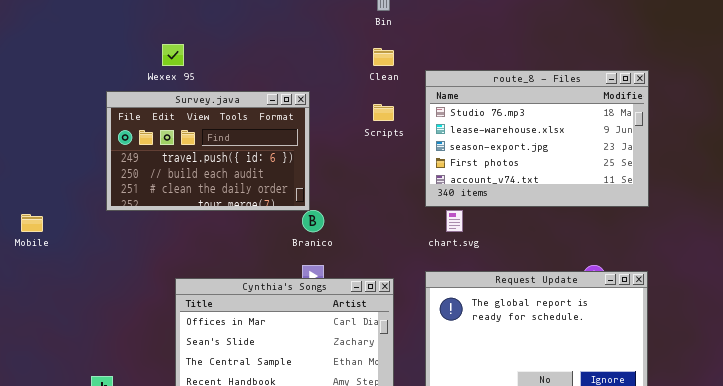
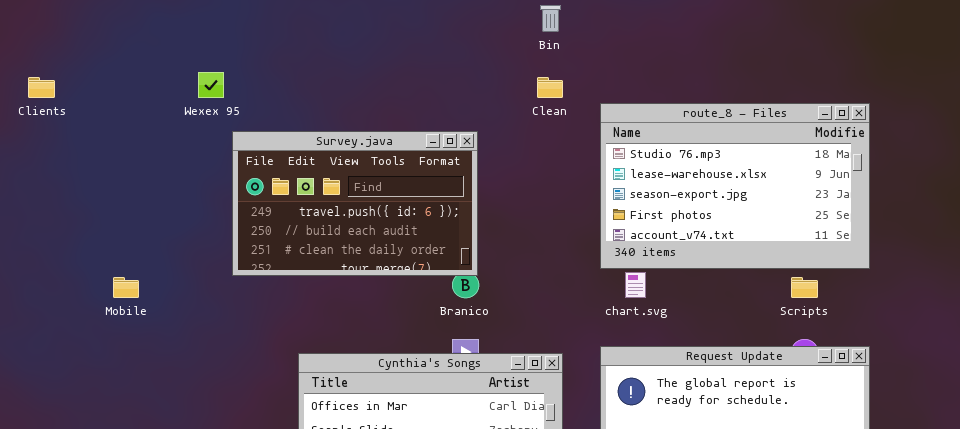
Wexex 95: [162,44,184,66] -> [198,72,224,98], moved
Survey.java: [106,91,310,211] -> [232,131,478,276], moved
Scripts: [373,104,394,121] -> [791,277,818,298], moved

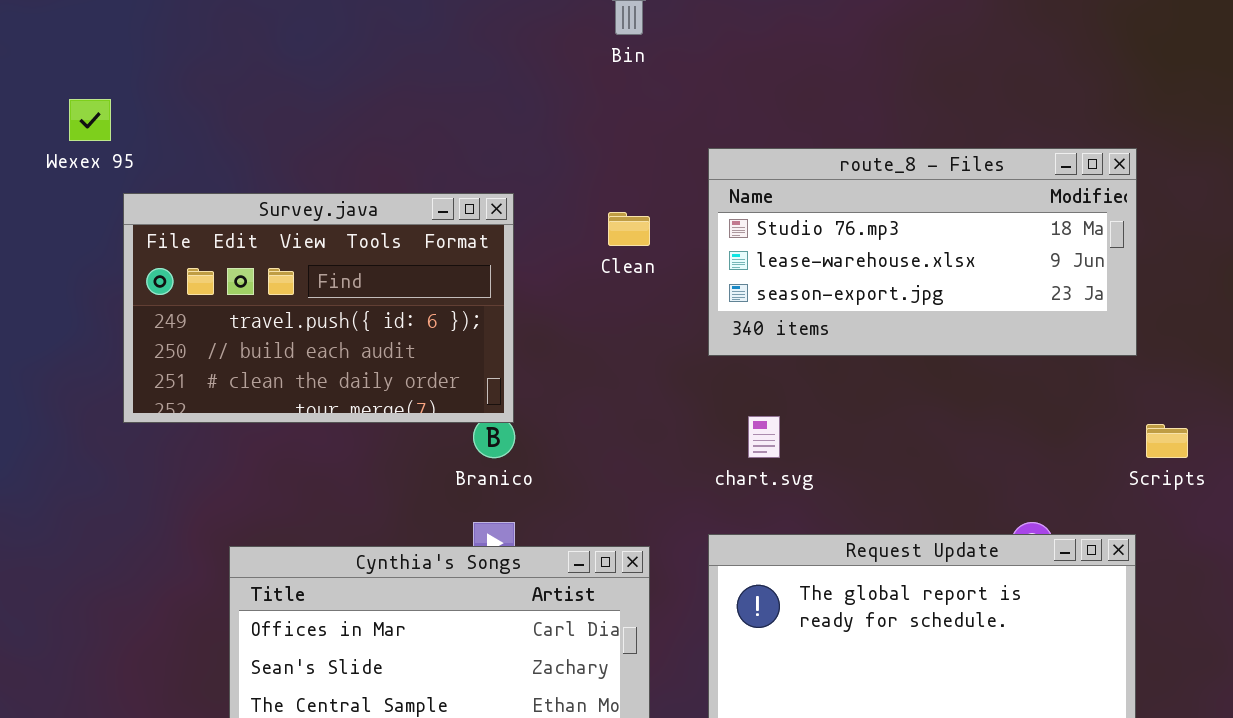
Clean: [537,77,563,98] -> [608,212,650,246], moved
route_8 - Files: [600,103,870,269] -> [708,148,1137,356], resized
Scripts: [791,277,818,298] -> [1146,424,1188,458], moved

